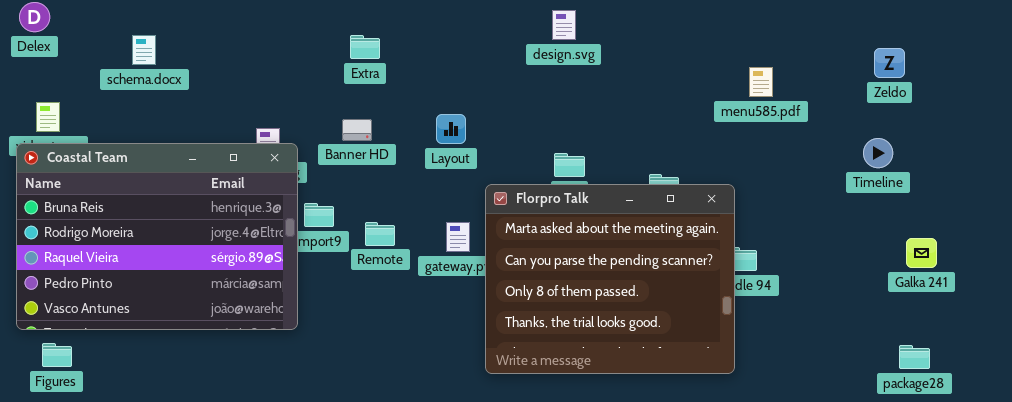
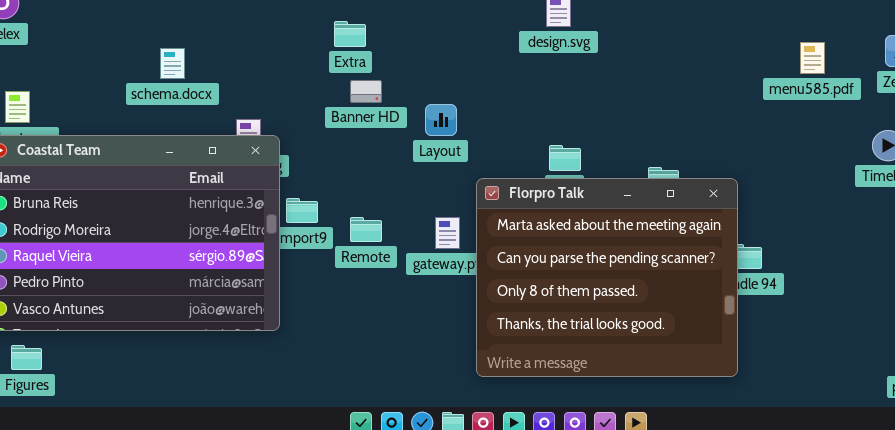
schema.docx: [132,35,156,65] -> [160,48,185,79], moved
menu585.pdf: [749,67,773,97] -> [800,42,825,74], moved
Banner HD: [342,119,372,141] -> [350,80,382,103], moved

